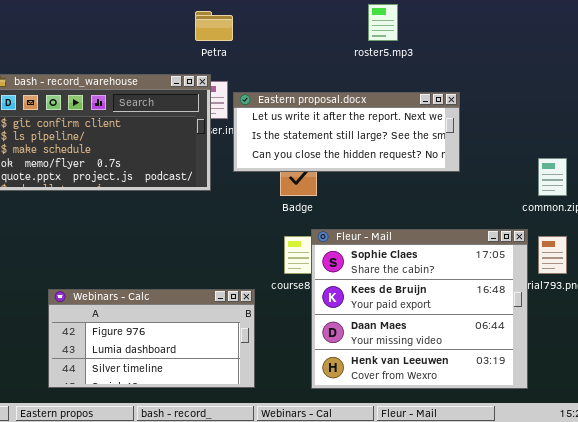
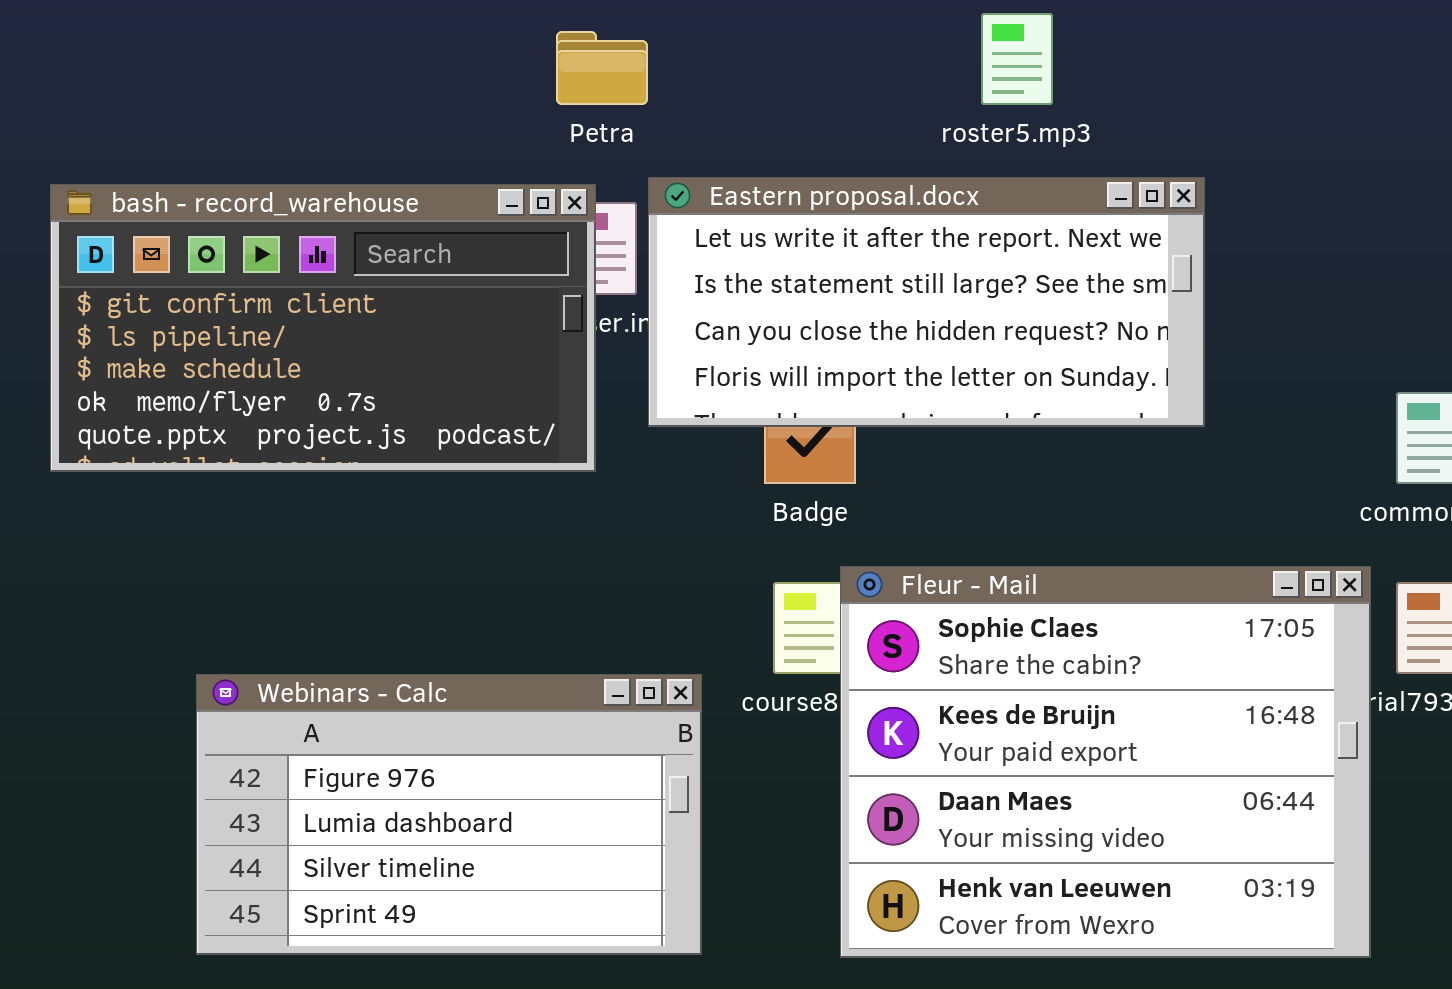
Eastern proposal.docx: [233,92,460,172] -> [648,177,1205,427], resized
Webinars - Calc: [48,289,255,388] -> [196,674,702,955], resized

